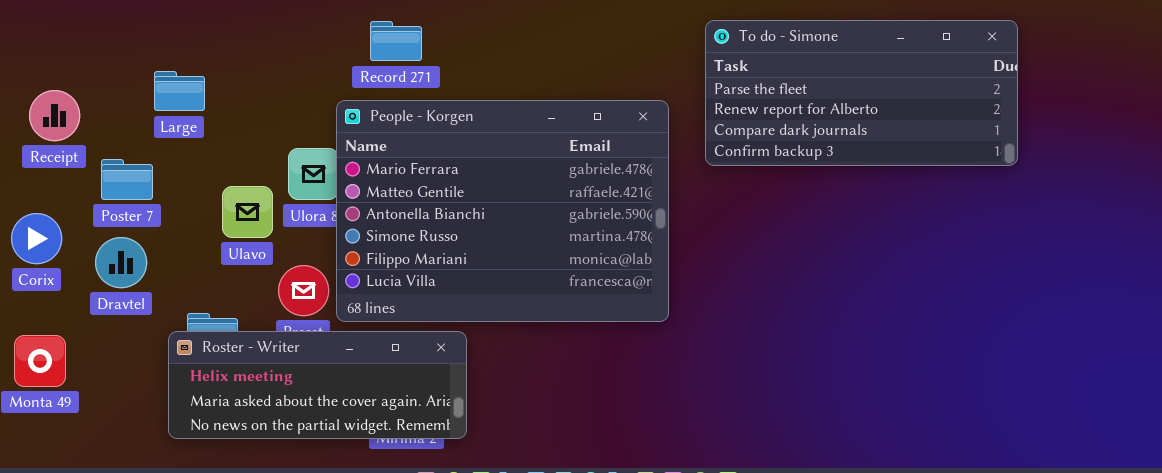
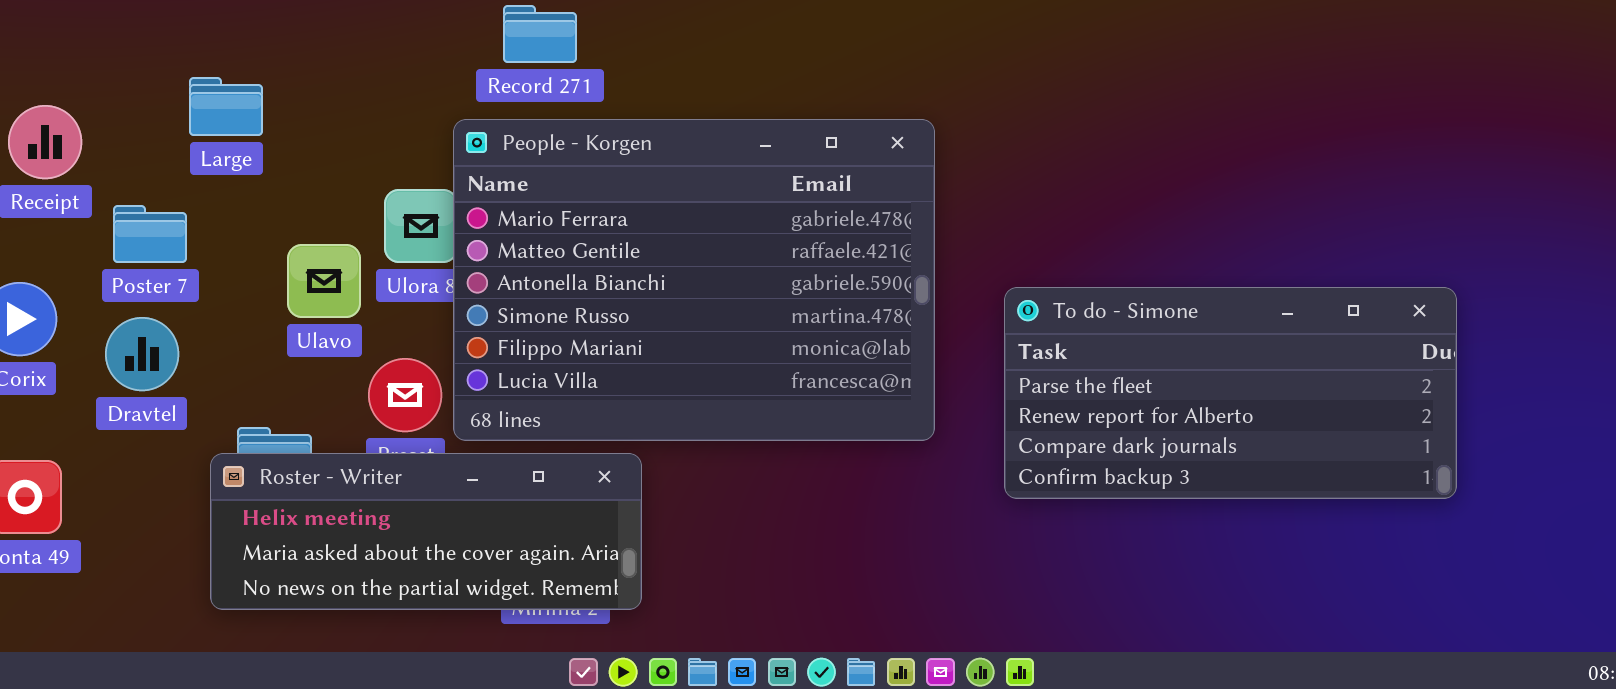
To do - Simone: [705,20,1018,166] -> [1004,287,1457,499], moved

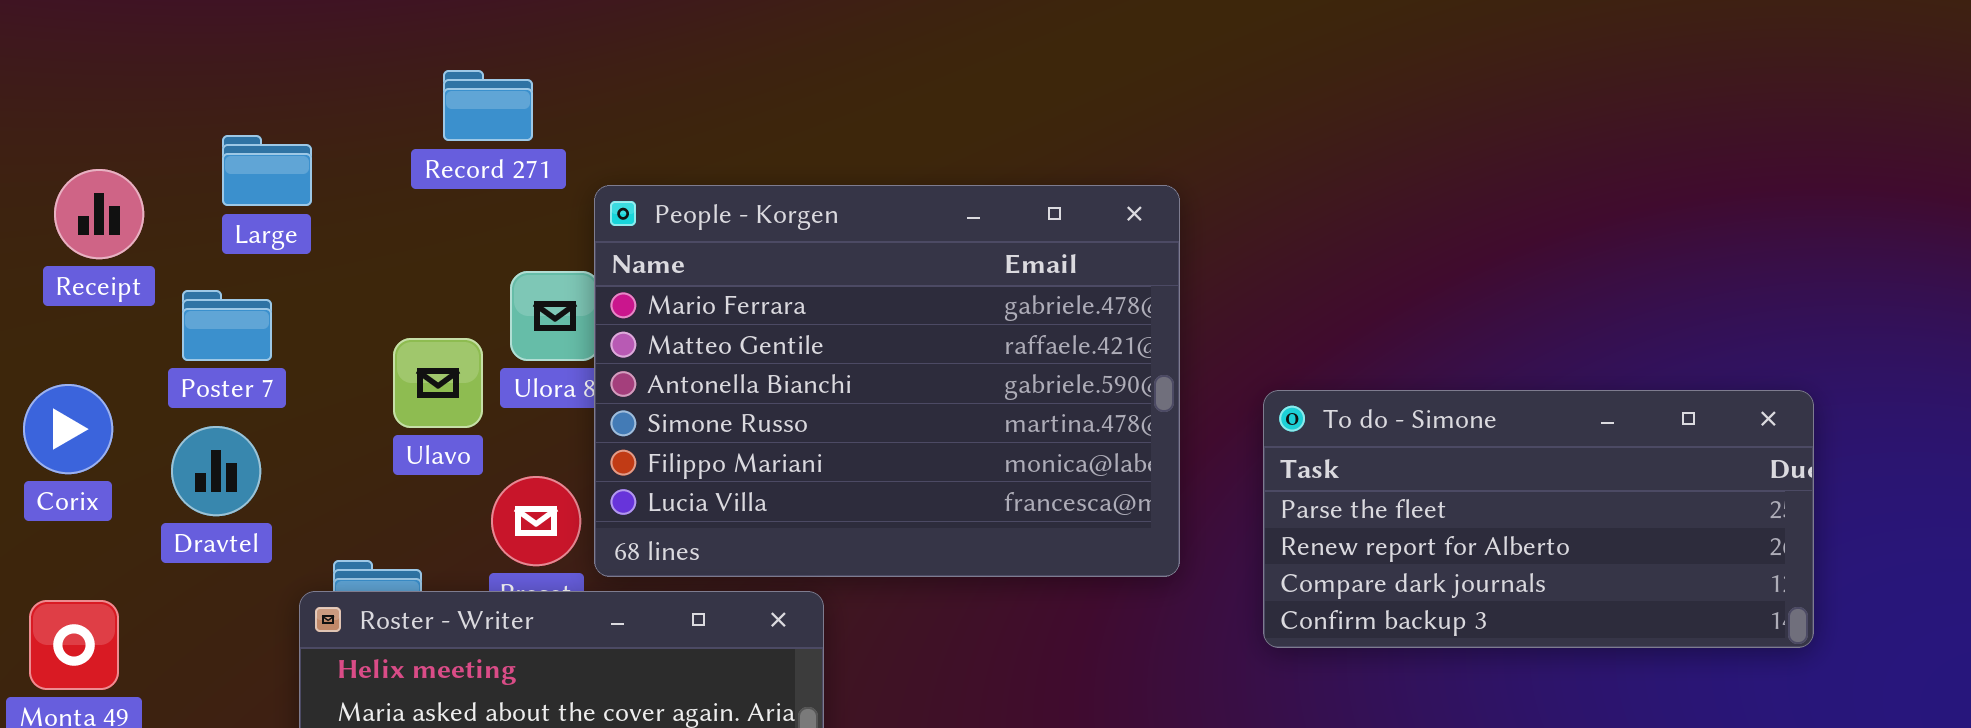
Record 271: [503,5,577,63] -> [443,70,533,141], moved
Large: [189,77,263,136] -> [222,135,312,206], moved

